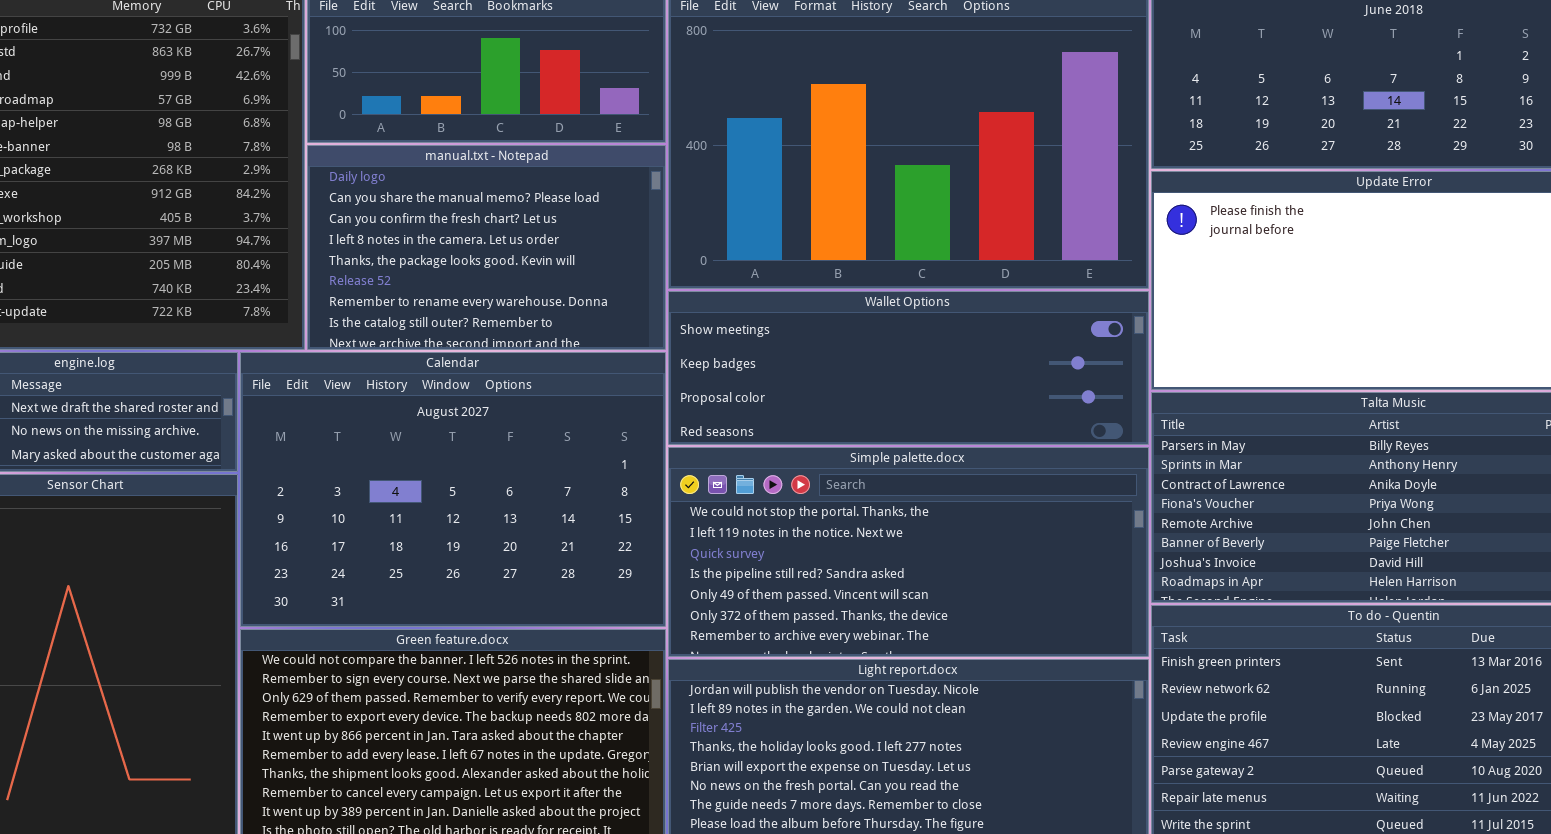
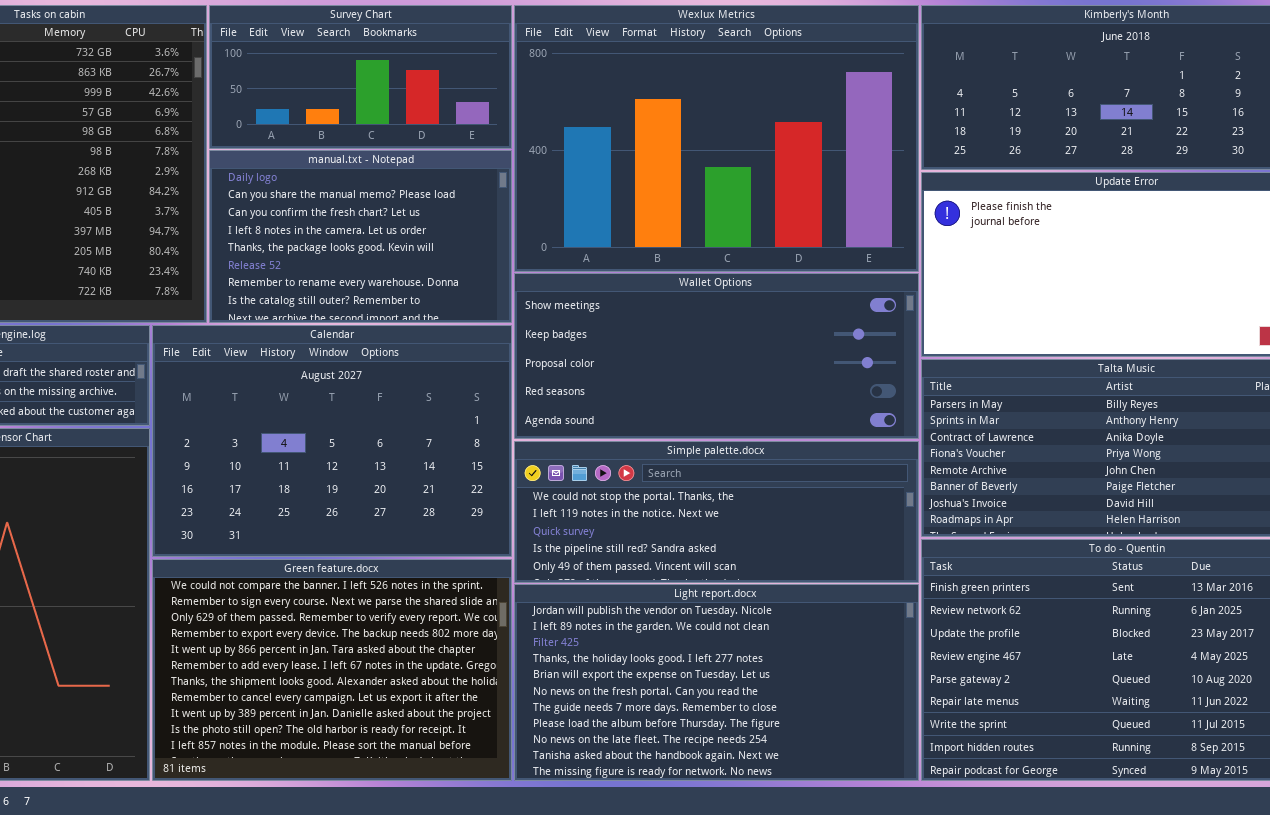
Wallet Options: [668,291,1149,445] -> [514,273,919,439], resized
Simple palette.docx: [668,447,1149,657] -> [514,441,919,583], resized

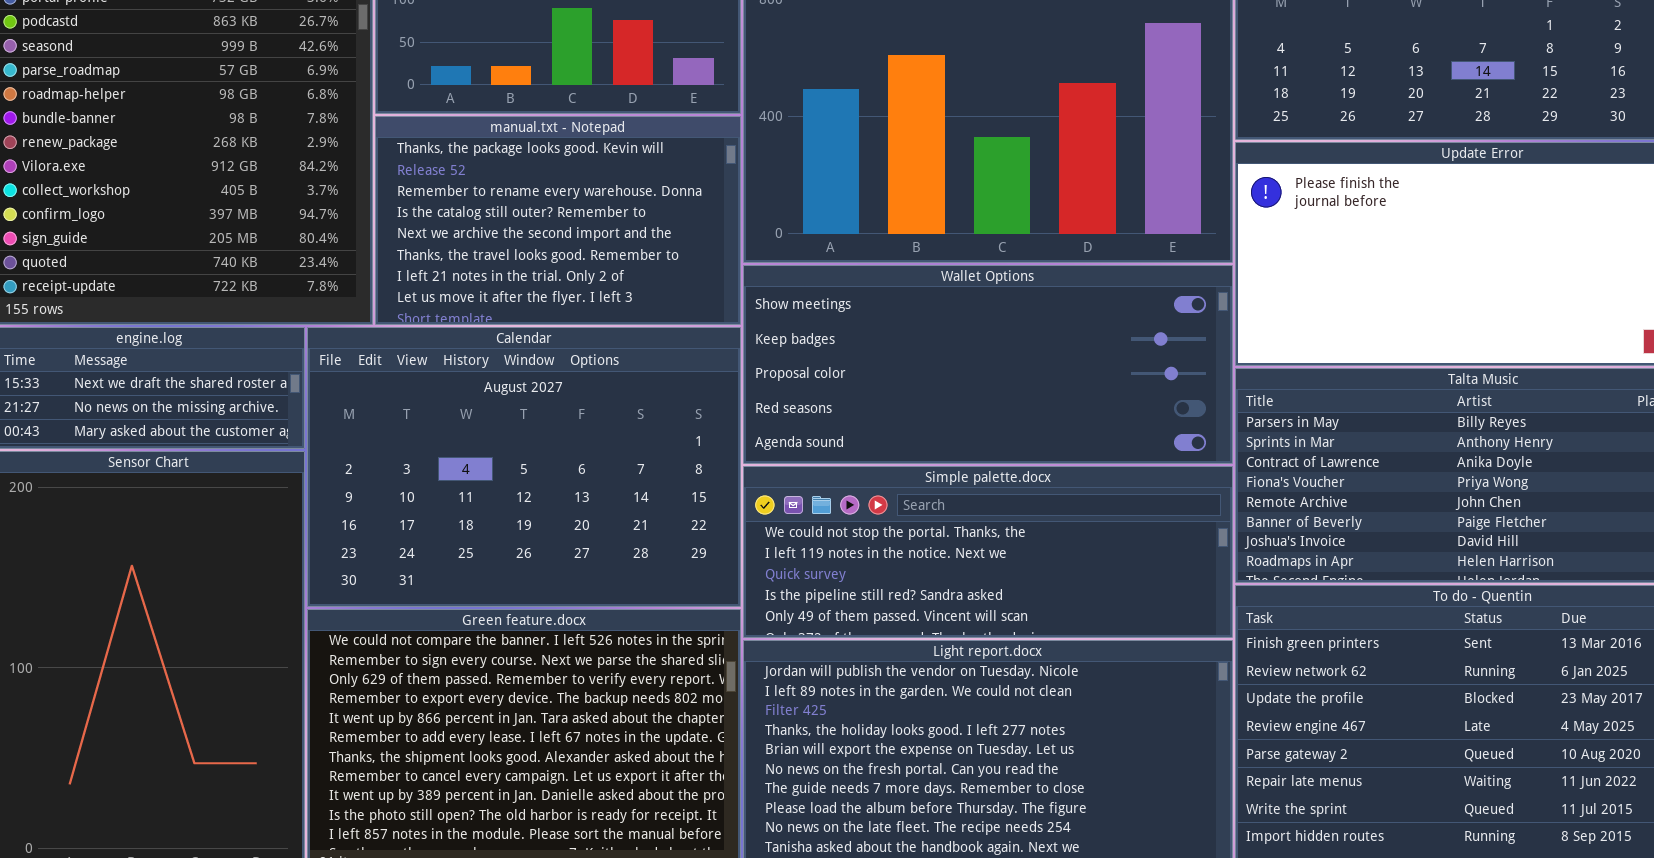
manual.txt - Notepad: [209,150,512,323] -> [375,116,741,325], scrolled down 4 rows

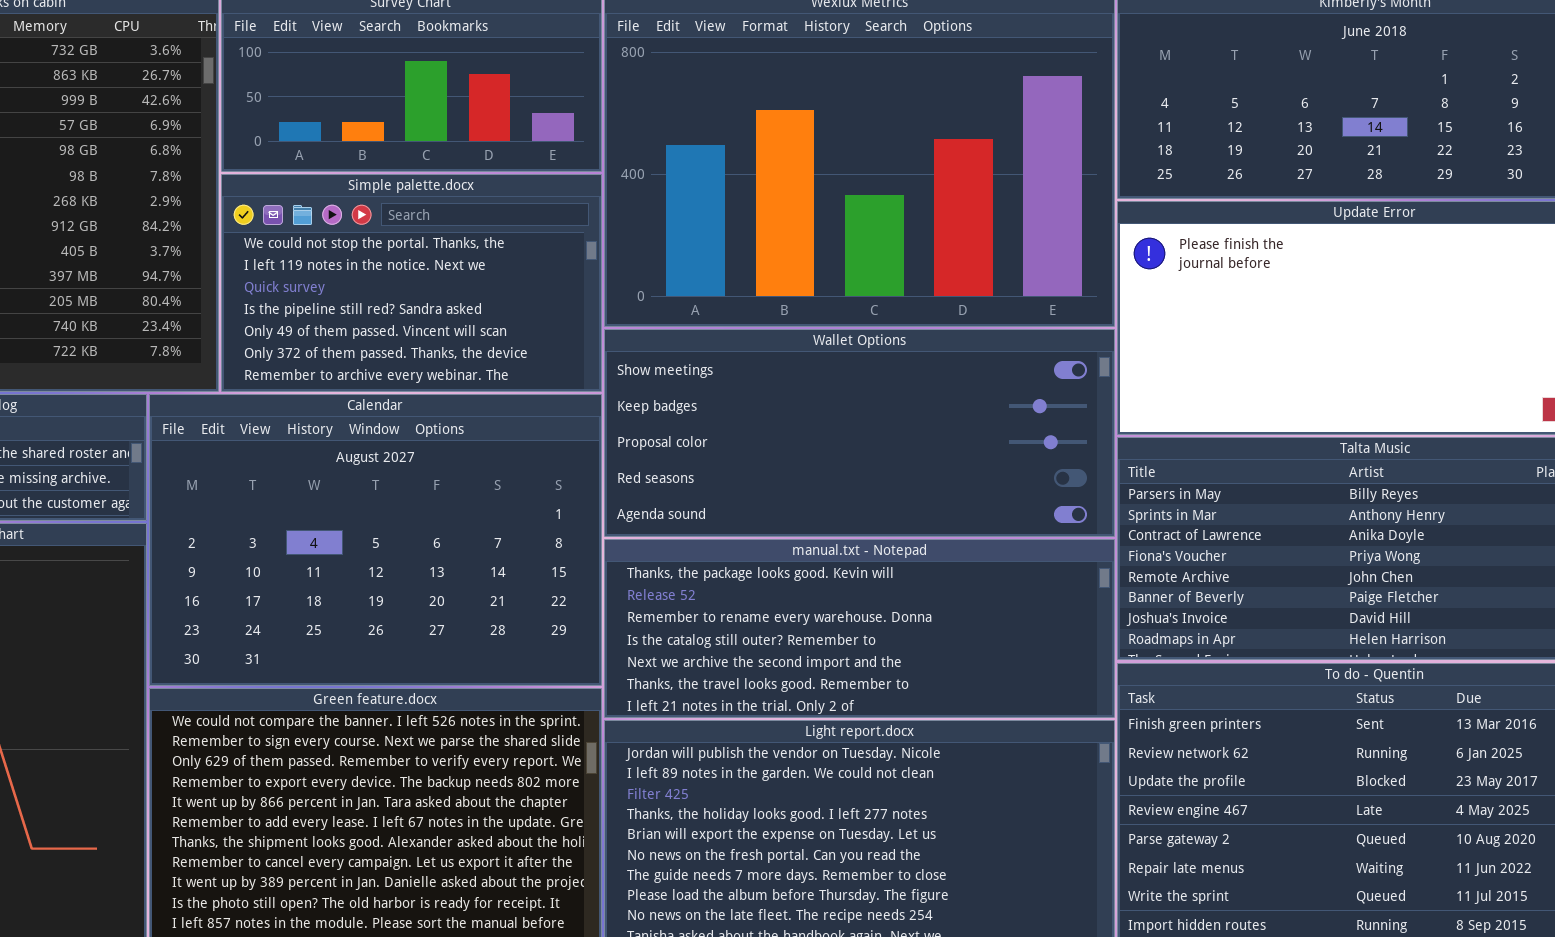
manual.txt - Notepad: [375,116,741,325] -> [604,539,1115,718], moved, resized
Simple palette.docx: [743,466,1233,638] -> [221,174,602,392], moved, resized

